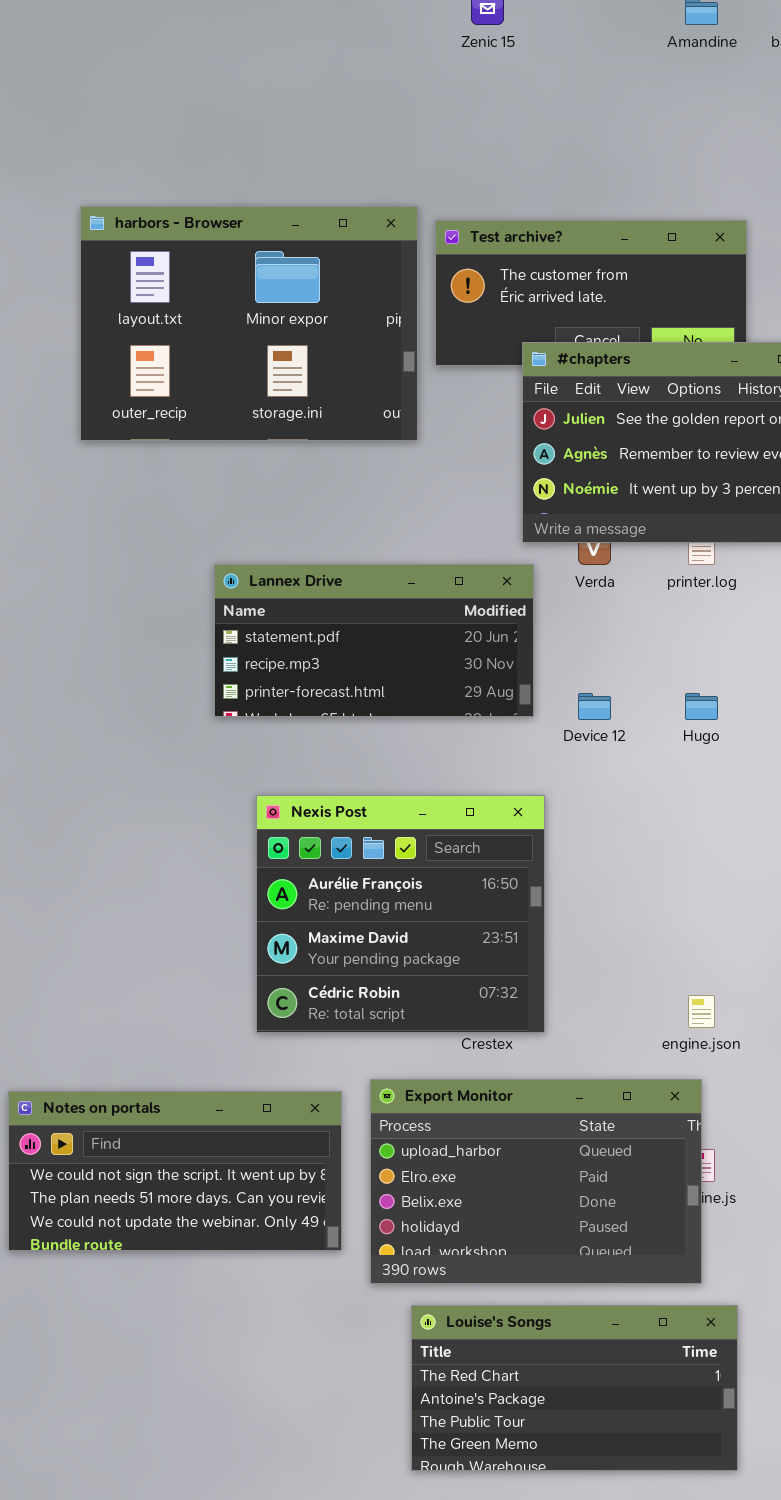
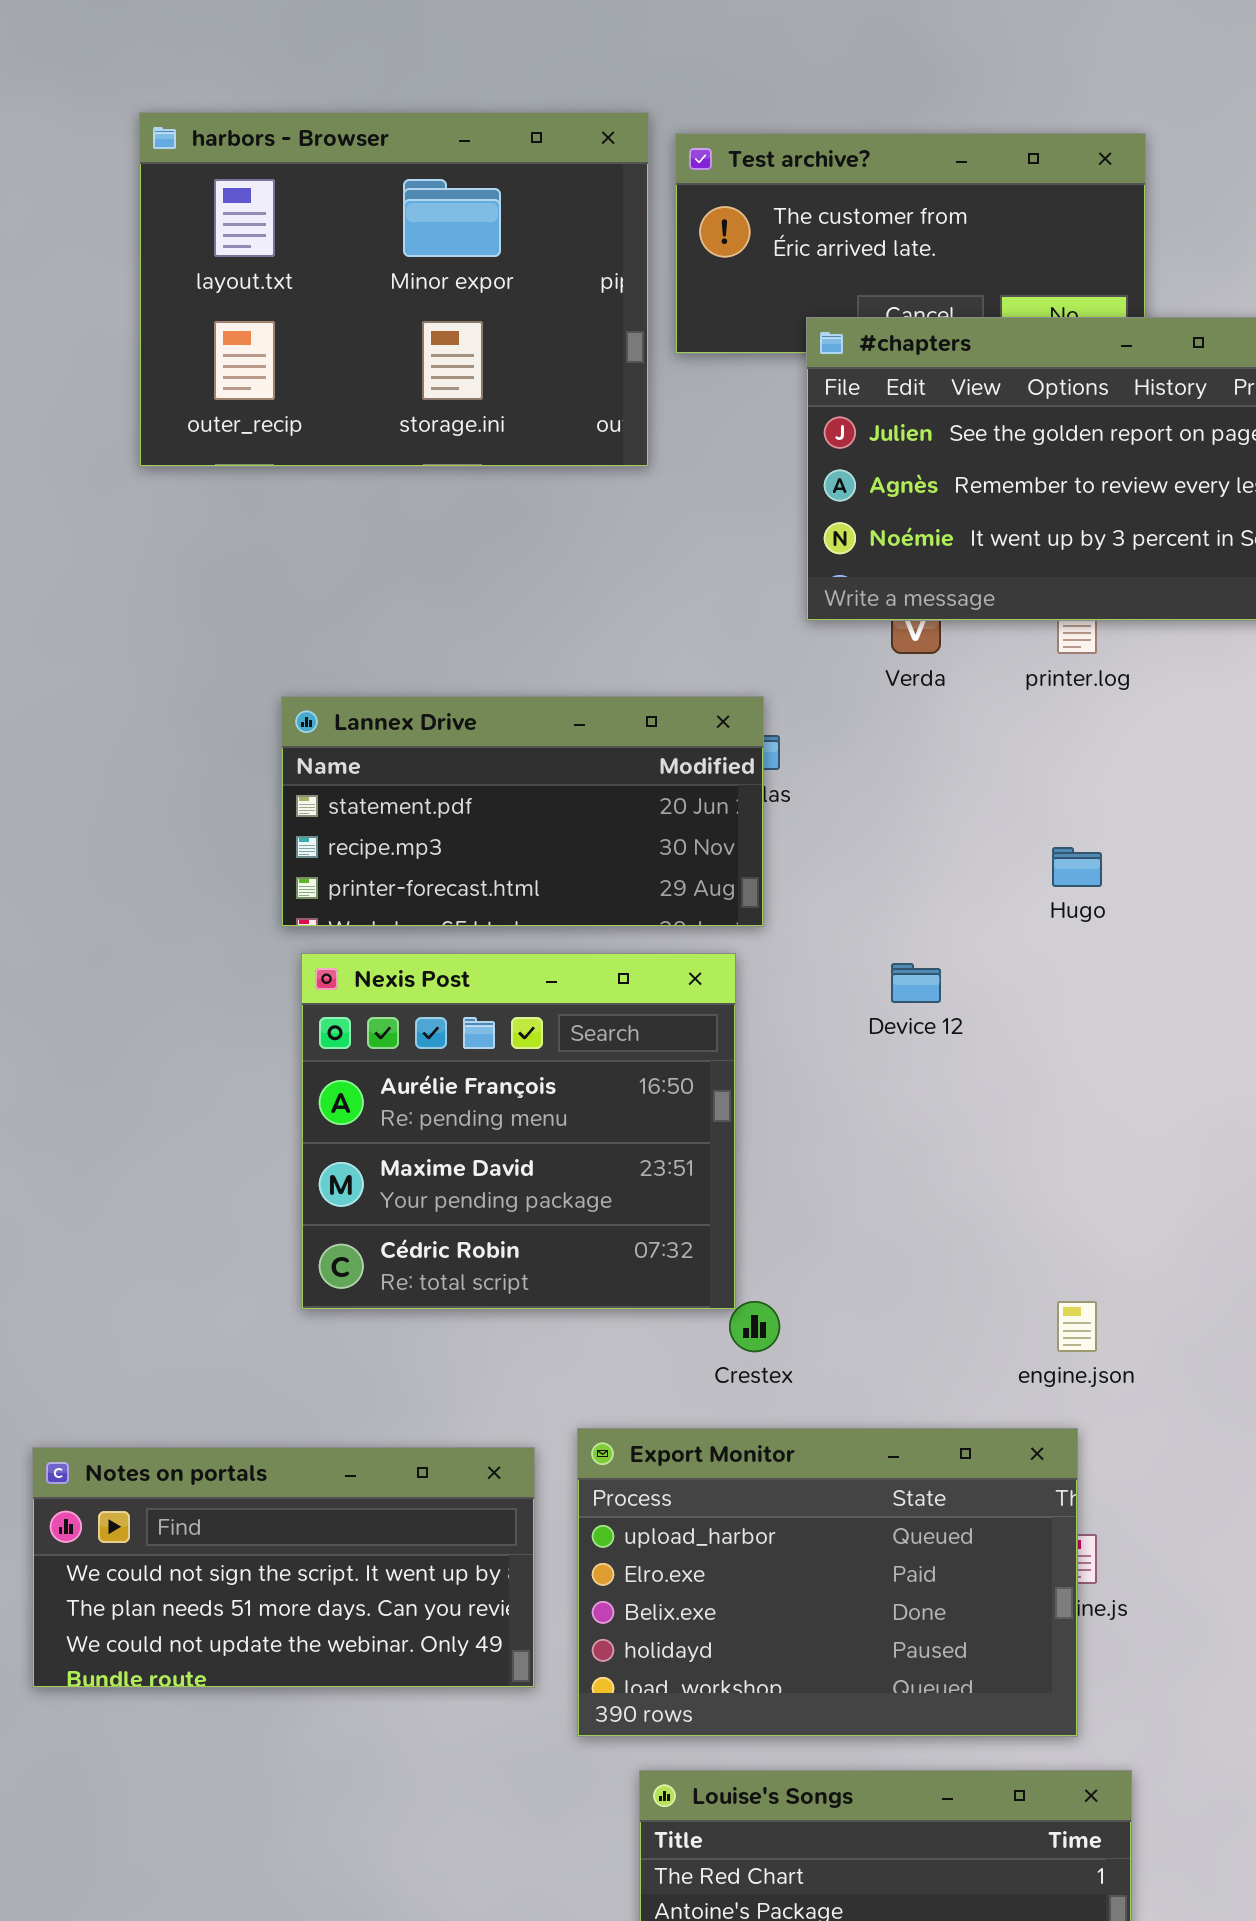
Lannex Drive: [214,564,534,717] -> [281,696,764,927], moved
Device 12: [578,693,611,720] -> [891,963,941,1003], moved
Nexis Post: [256,795,545,1033] -> [301,953,736,1310], moved

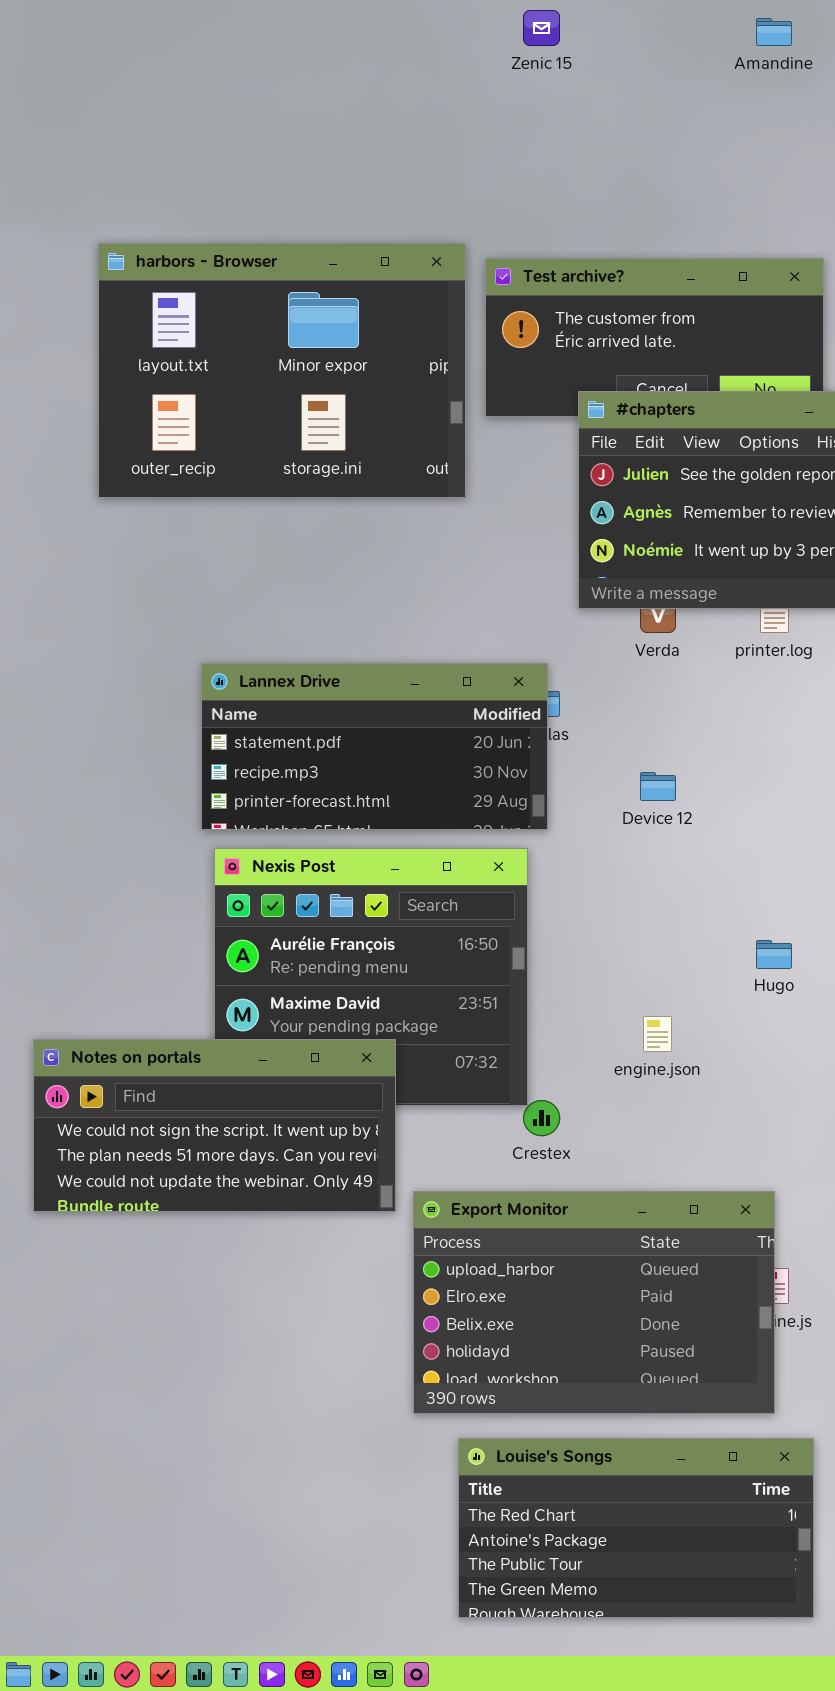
Hugo: [1052,847,1102,887] -> [756,940,792,969], moved
Device 12: [891,963,941,1003] -> [640,772,676,801], moved
engine.json: [1057,1301,1097,1352] -> [643,1016,672,1052], moved
Notes on portals: [32,1447,535,1688] -> [33,1039,396,1212], moved

